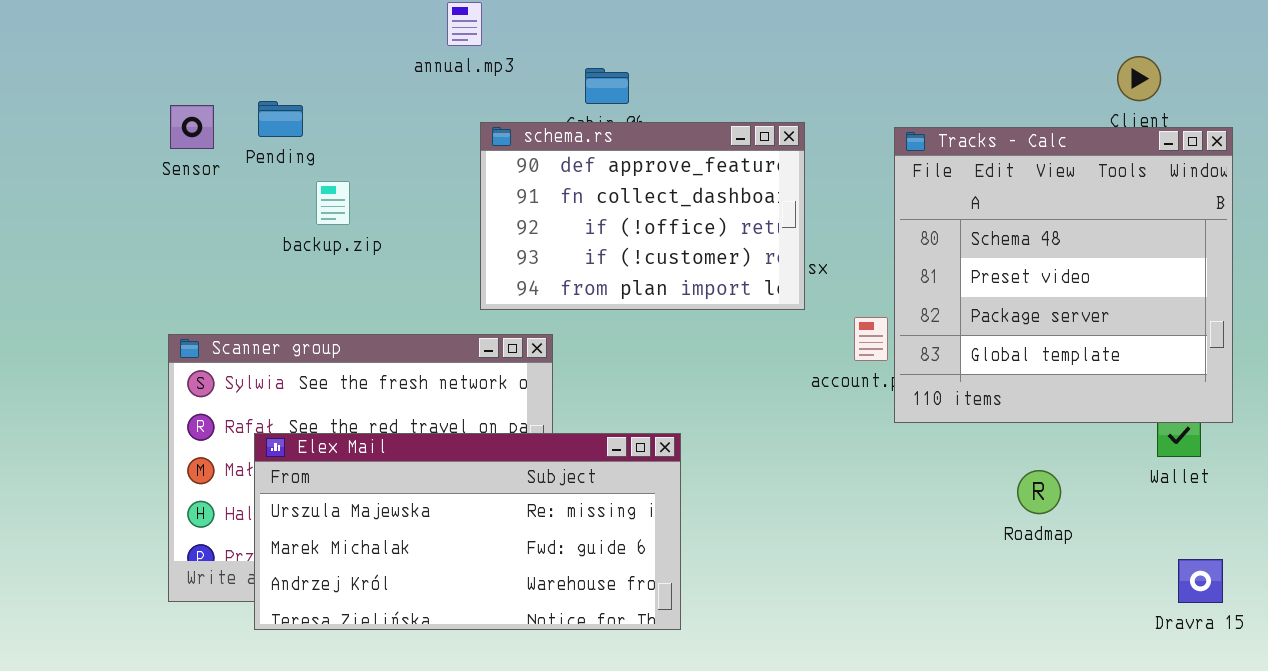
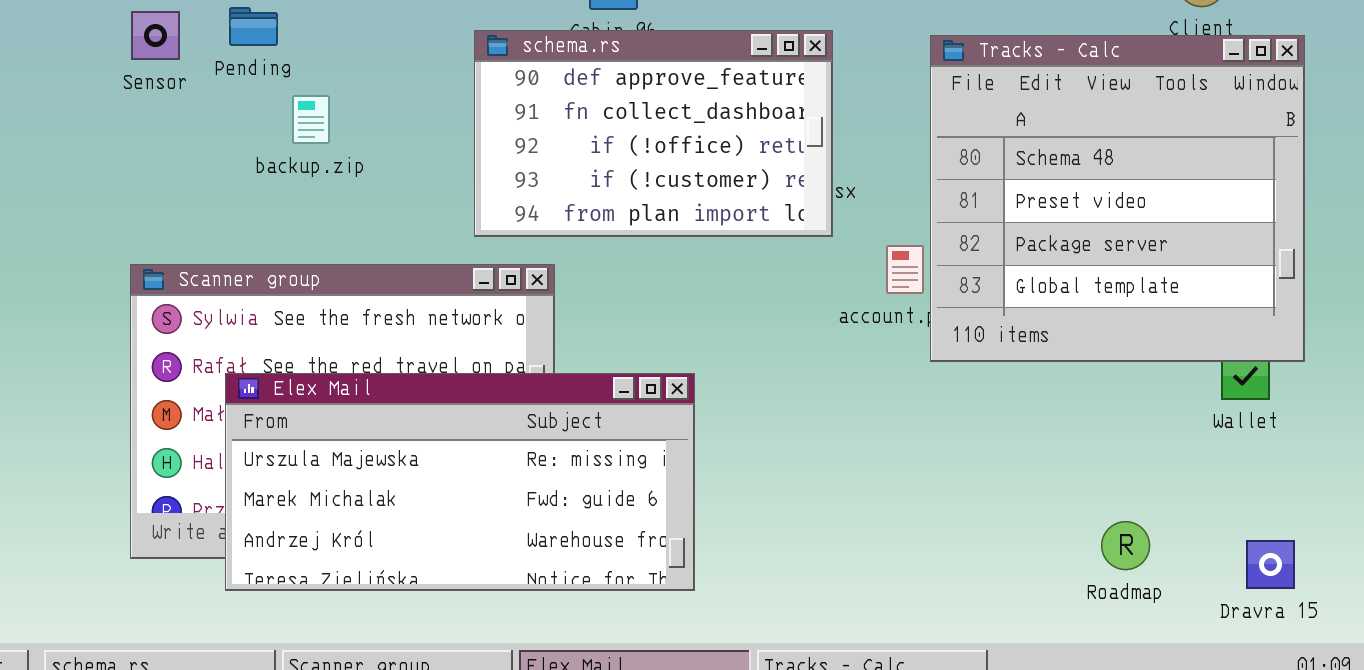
Roadmap: [1017,470,1061,514] -> [1101,521,1150,570], moved
Dravra 15: [1178,559,1223,603] -> [1246,540,1295,589], moved

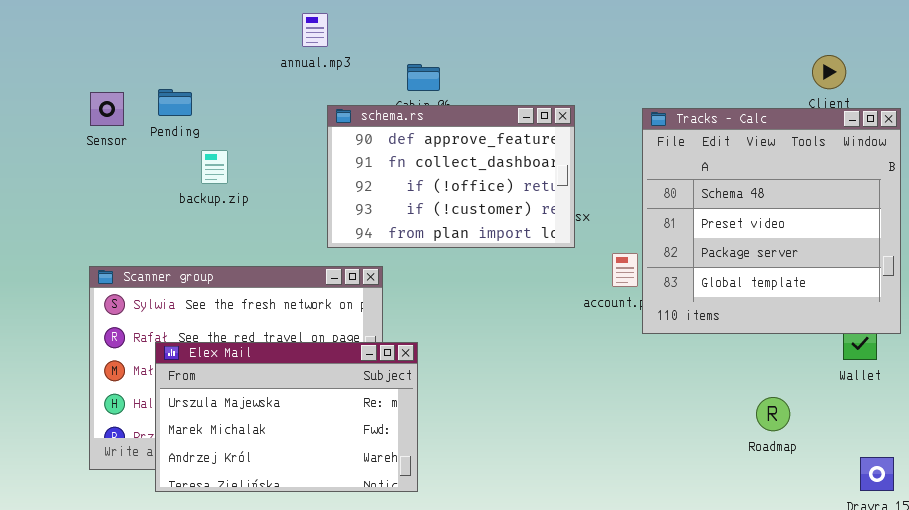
Elex Mail: [225,373,695,591] -> [155,342,418,492], resized
Roadmap: [1101,521,1150,570] -> [756,397,790,431], moved

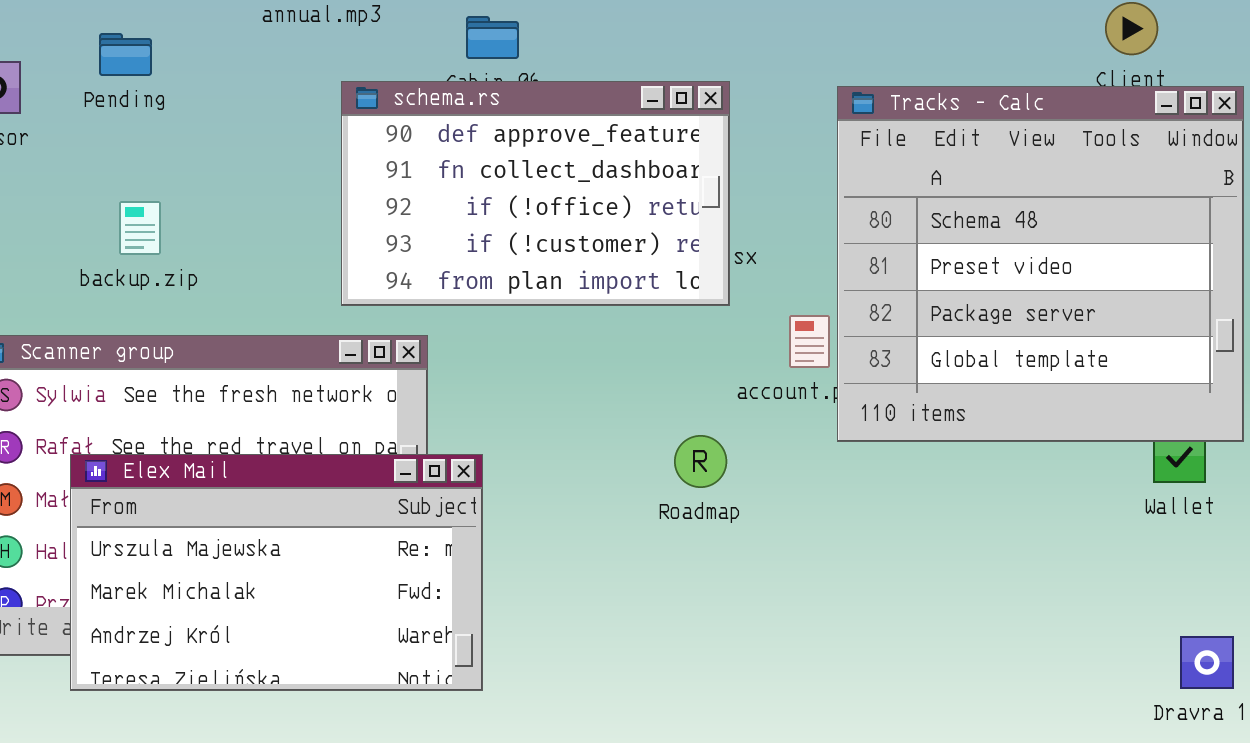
Pending: [158,89,192,116] -> [99,33,152,76], moved
backup.zip: [201,150,228,184] -> [119,201,161,255], moved
Roadmap: [756,397,790,431] -> [674,435,727,488], moved

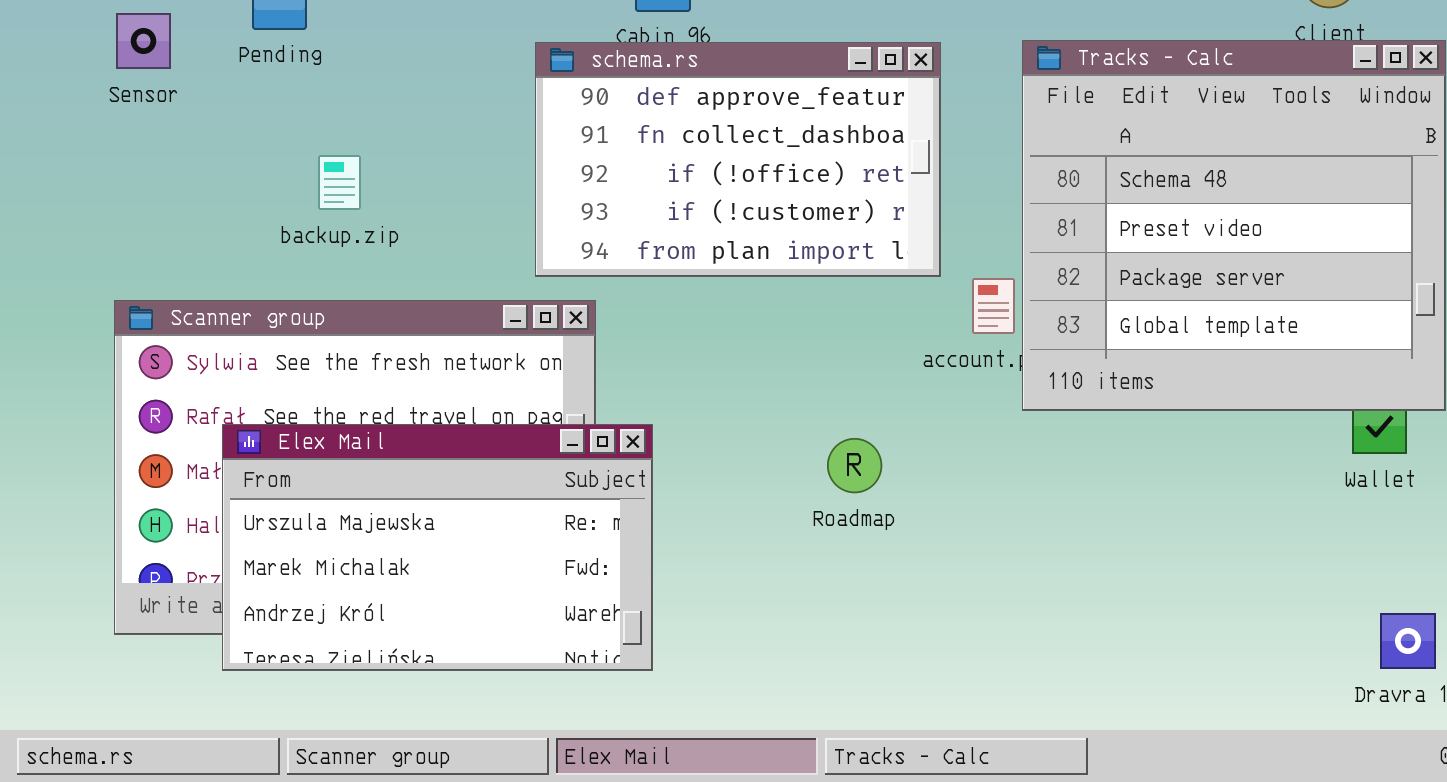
schema.rs: [341,81,730,306] -> [535,42,941,277], moved
backup.zip: [119,201,161,255] -> [318,155,361,210], moved
Roadmap: [674,435,727,488] -> [827,438,882,493], moved

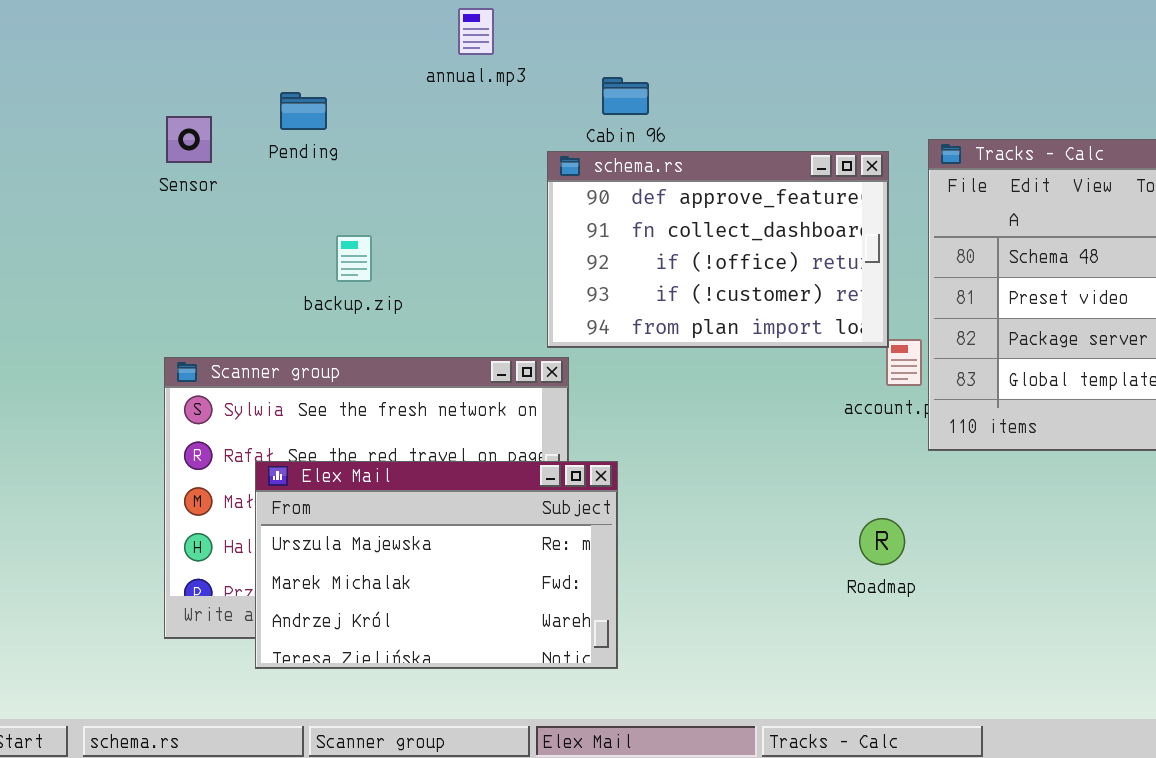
schema.rs: [535,42,941,277] -> [547,151,889,348], moved
Roadmap: [827,438,882,493] -> [859,518,905,565], moved

